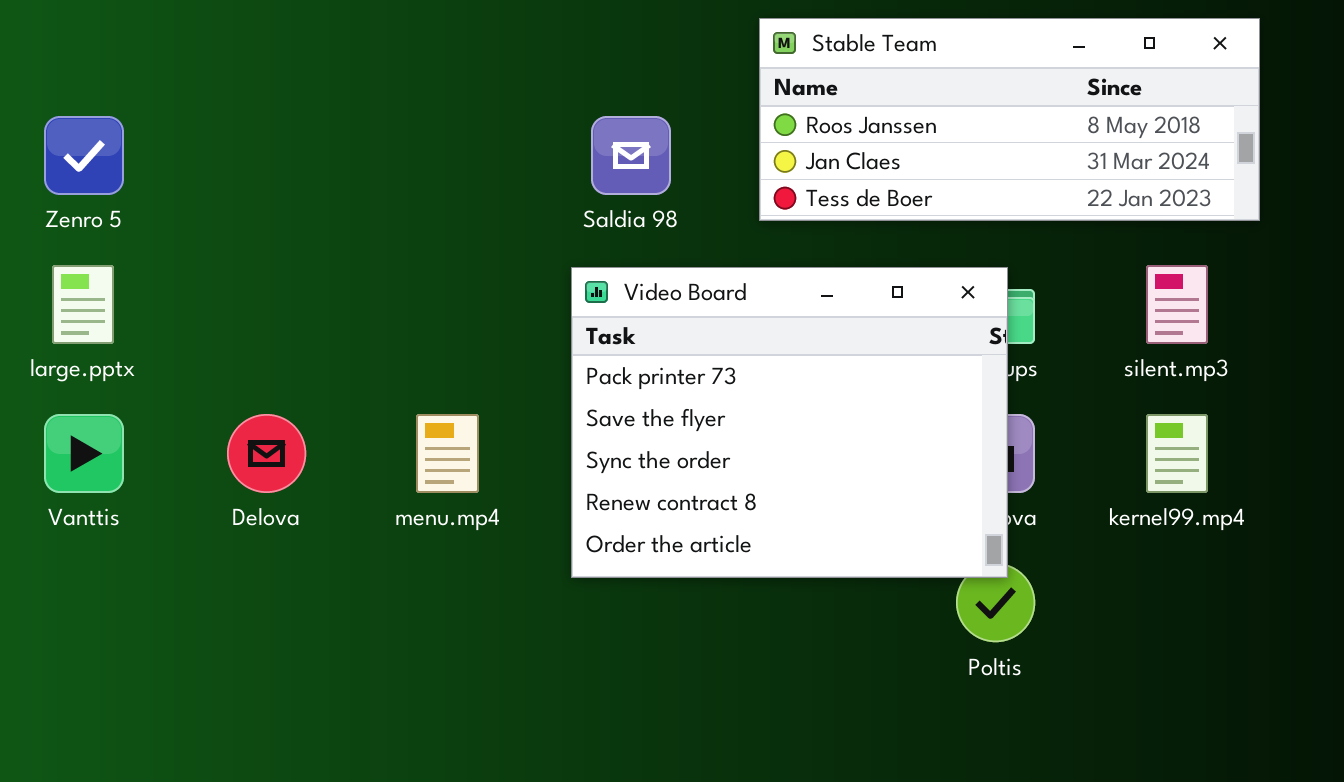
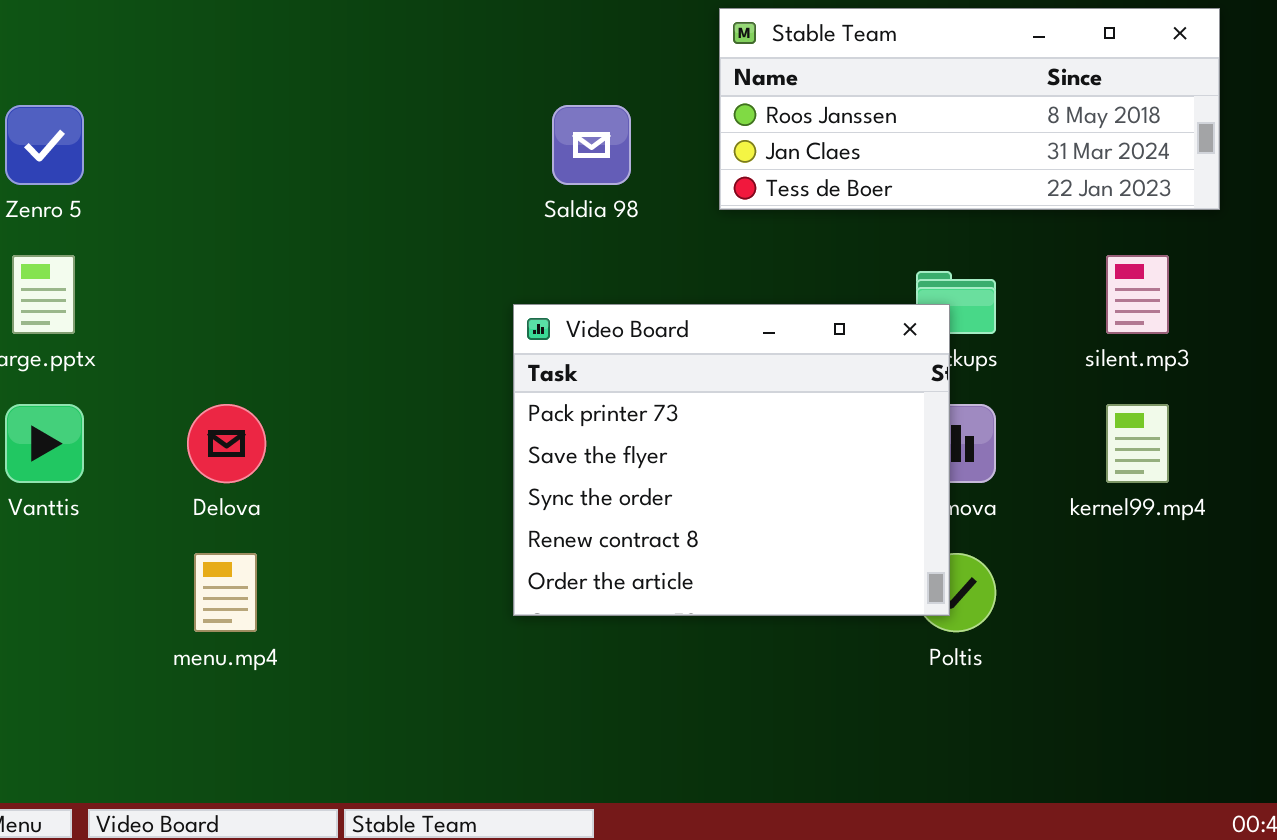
Video Board: [571,267,1008,578] -> [513,304,950,616], moved
menu.mp4: [416,414,479,493] -> [194,553,257,632], moved

